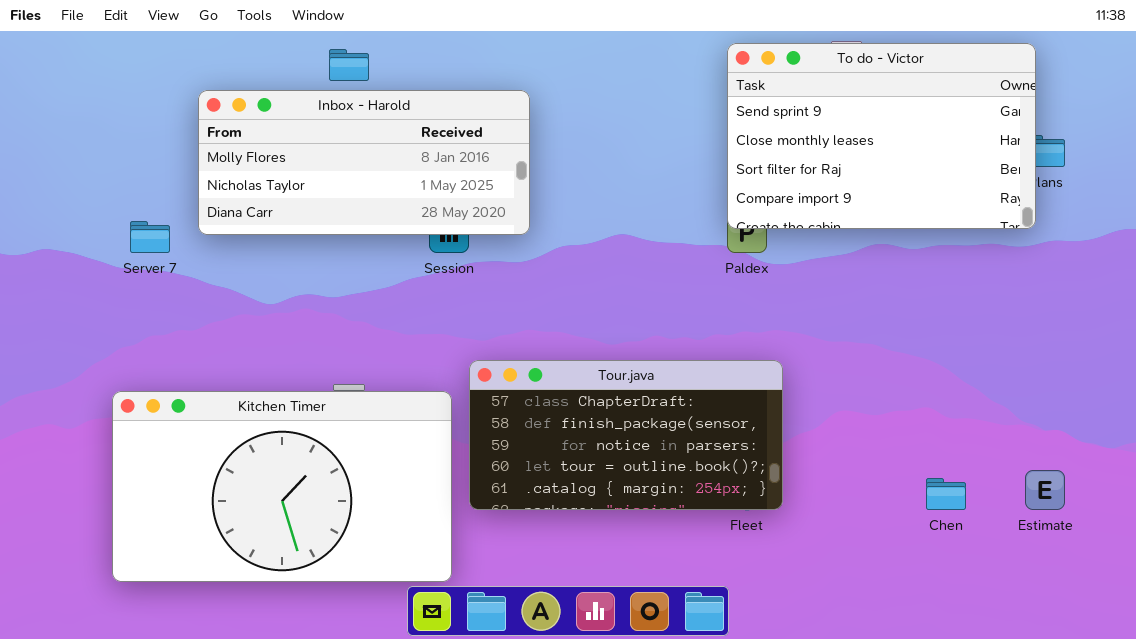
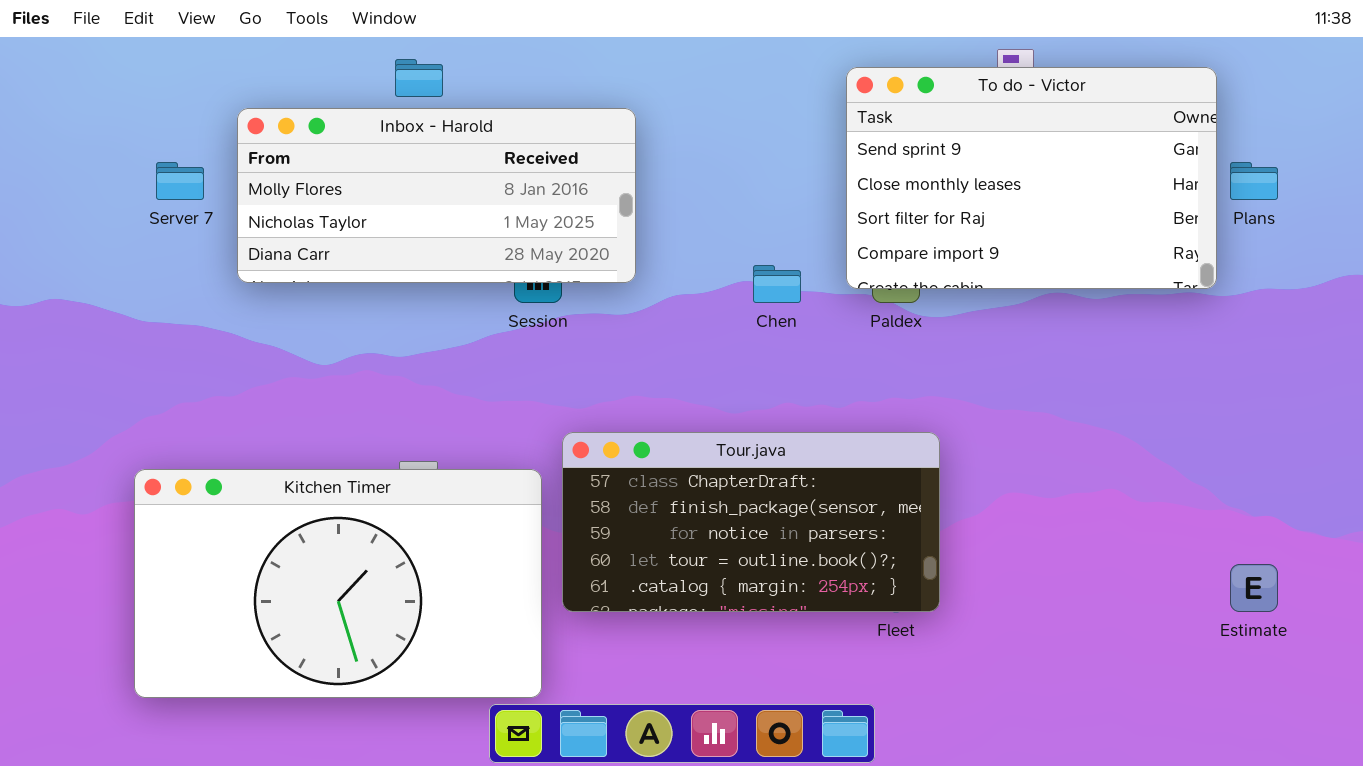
To do - Victor: [727,43,1036,229] -> [846,67,1217,289], moved
Server 7: [130,221,170,253] -> [156,162,204,200], moved
Chen: [926,478,966,510] -> [753,265,801,303], moved

